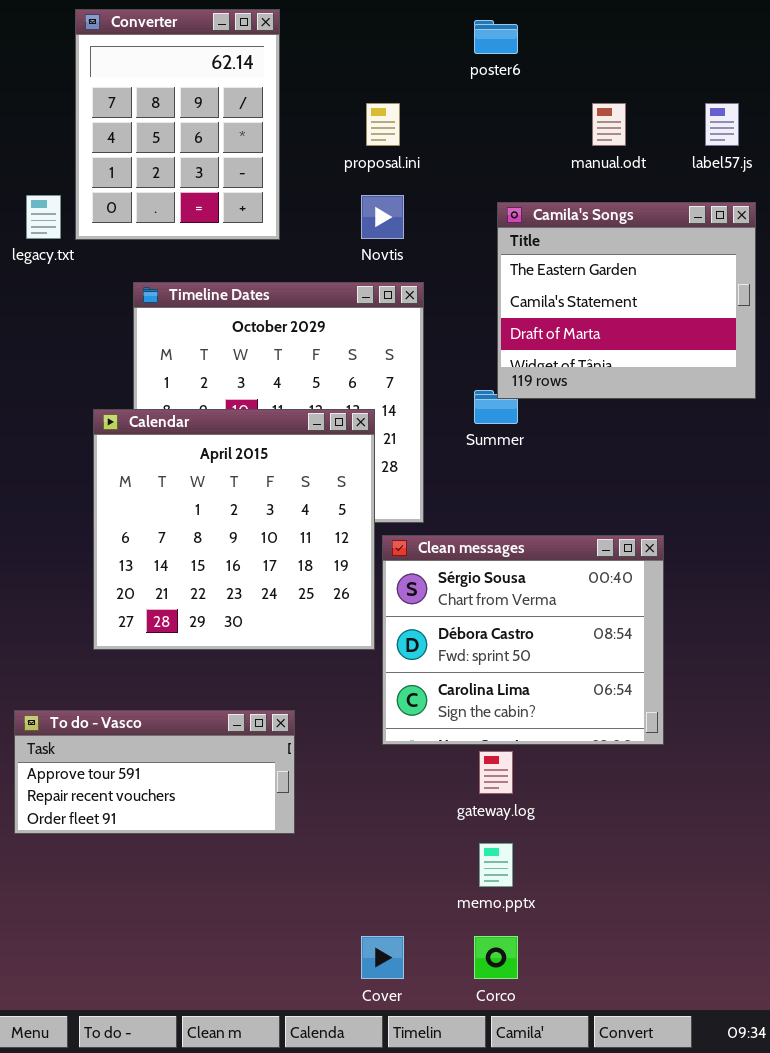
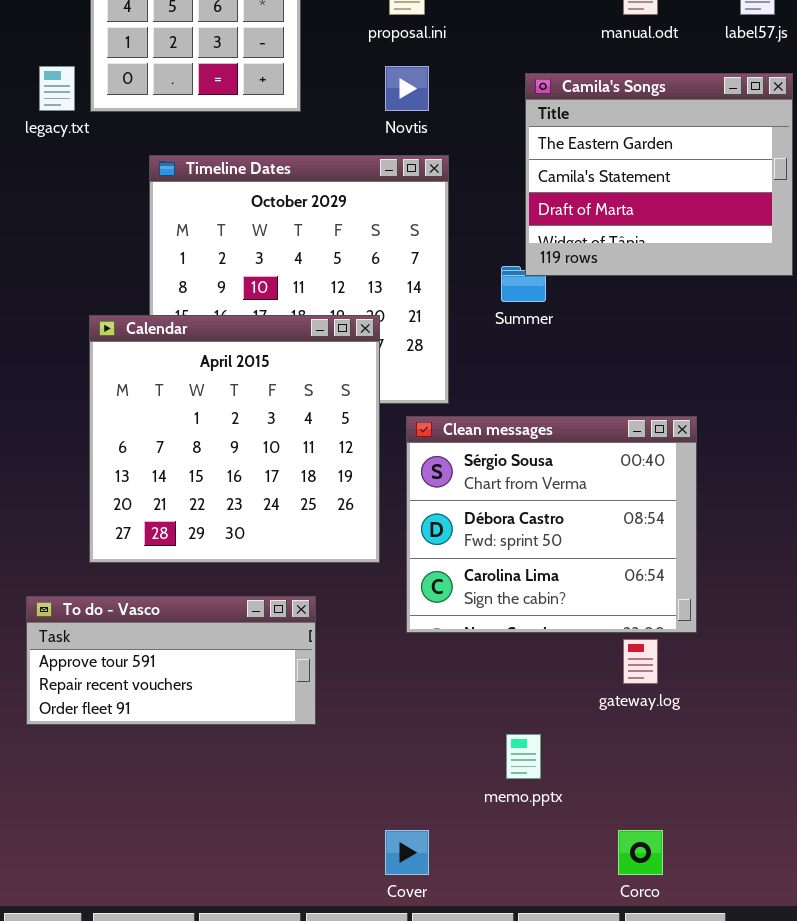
Calendar: [93,409,375,650] -> [89,315,380,563], moved
gateway.log: [479,751,513,794] -> [623,639,658,684], moved
Corco: [474,936,518,979] -> [618,830,663,875], moved

